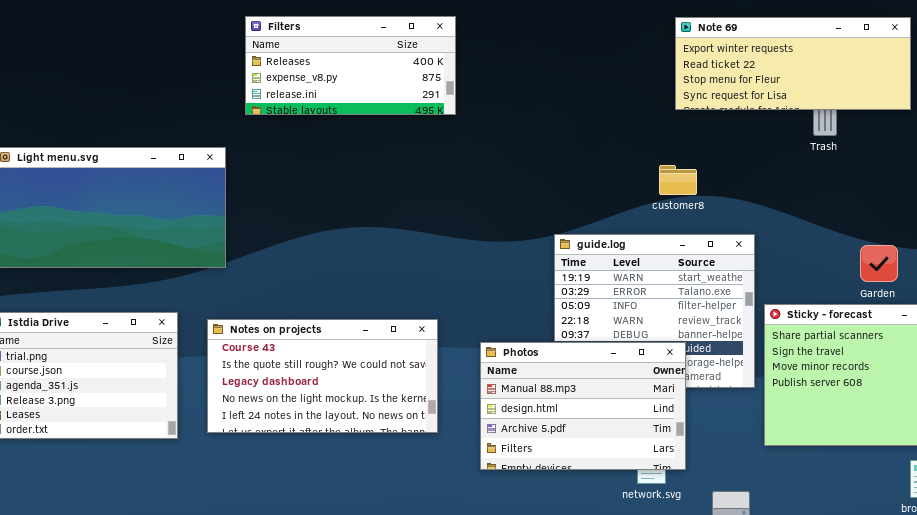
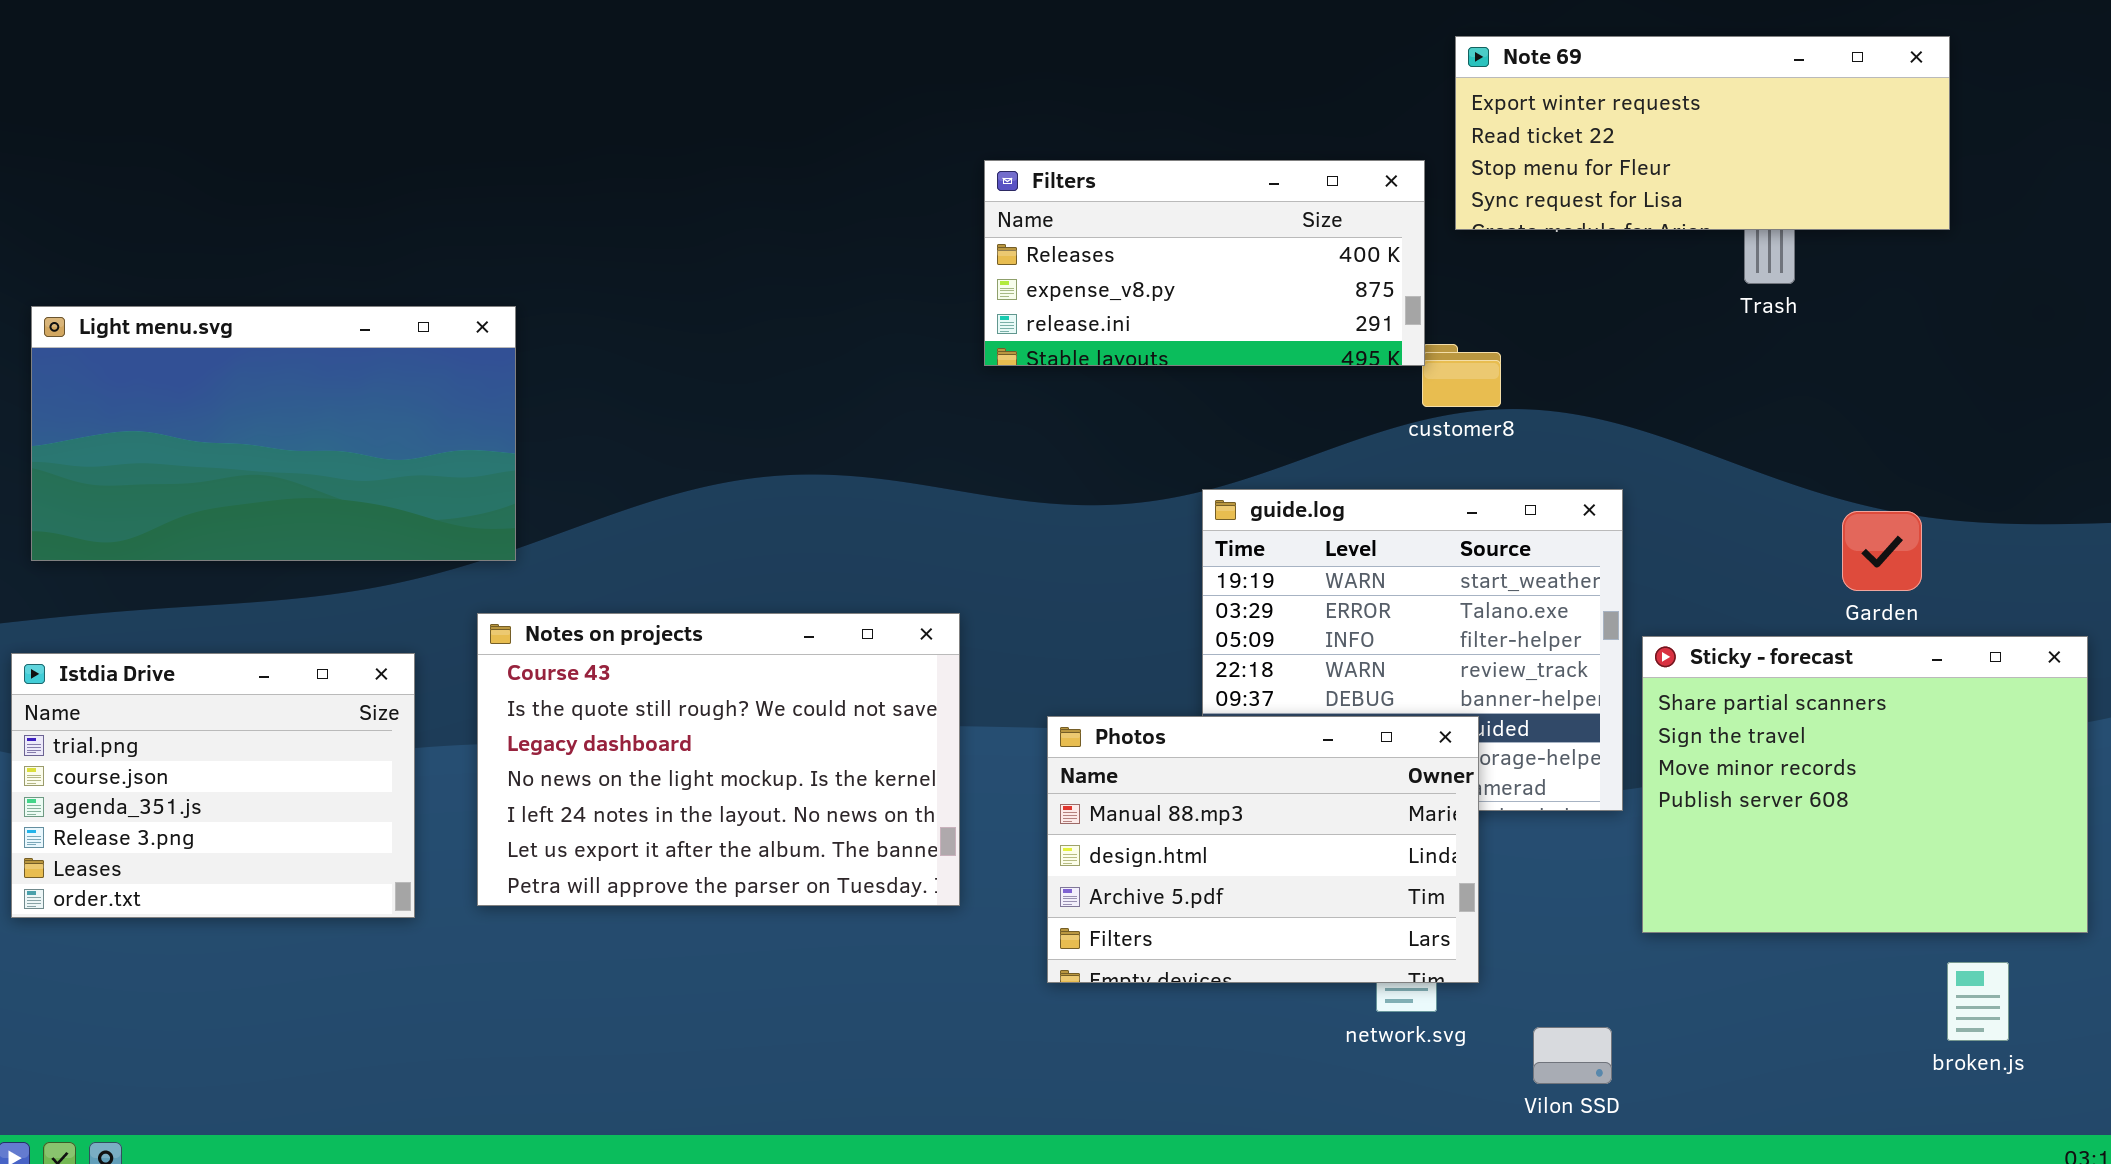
Filters: [245,16,456,115] -> [984,160,1425,366], moved
Notes on projects: [207,319,438,433] -> [477,613,960,906], resized

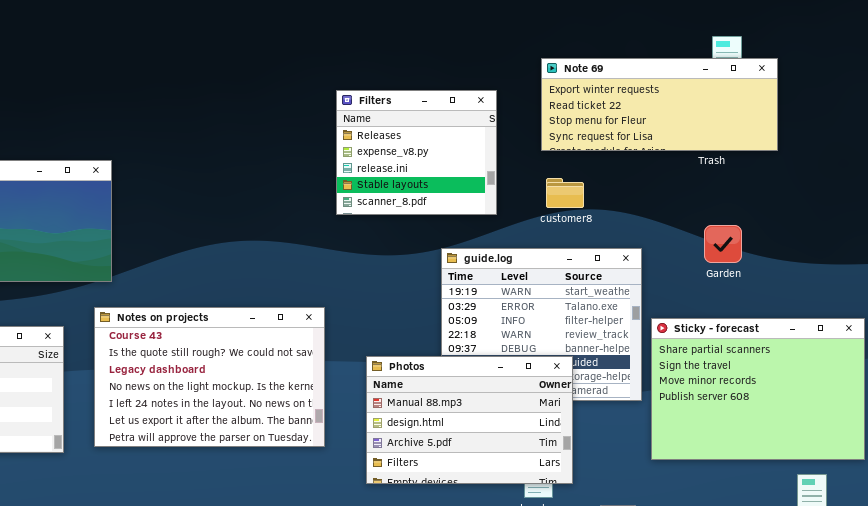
Note 69: [1455,36,1950,230] -> [541,58,778,151], moved
Filters: [984,160,1425,366] -> [336,90,497,215], resized
Garden: [1842,511,1922,591] -> [704,225,742,263], moved

